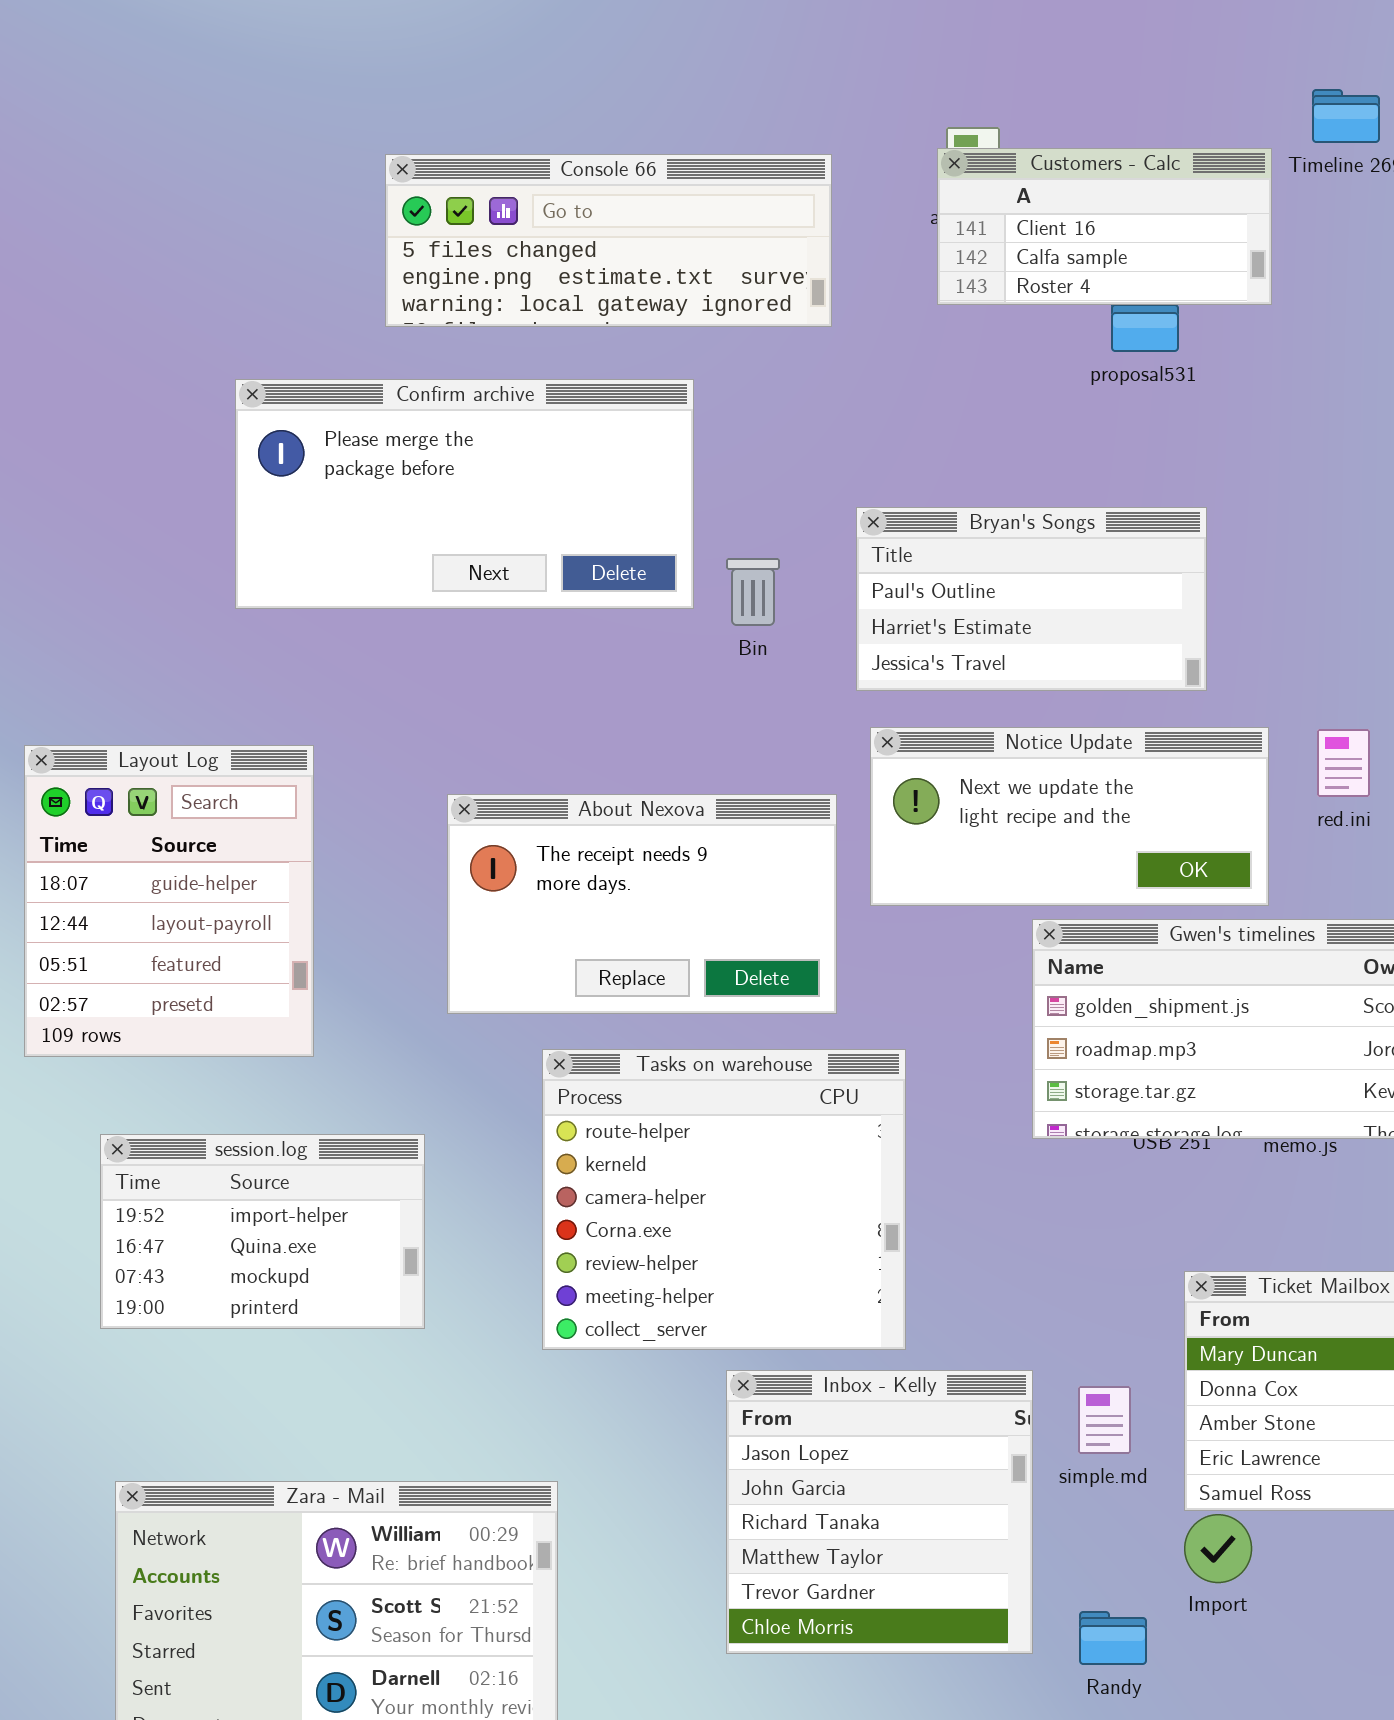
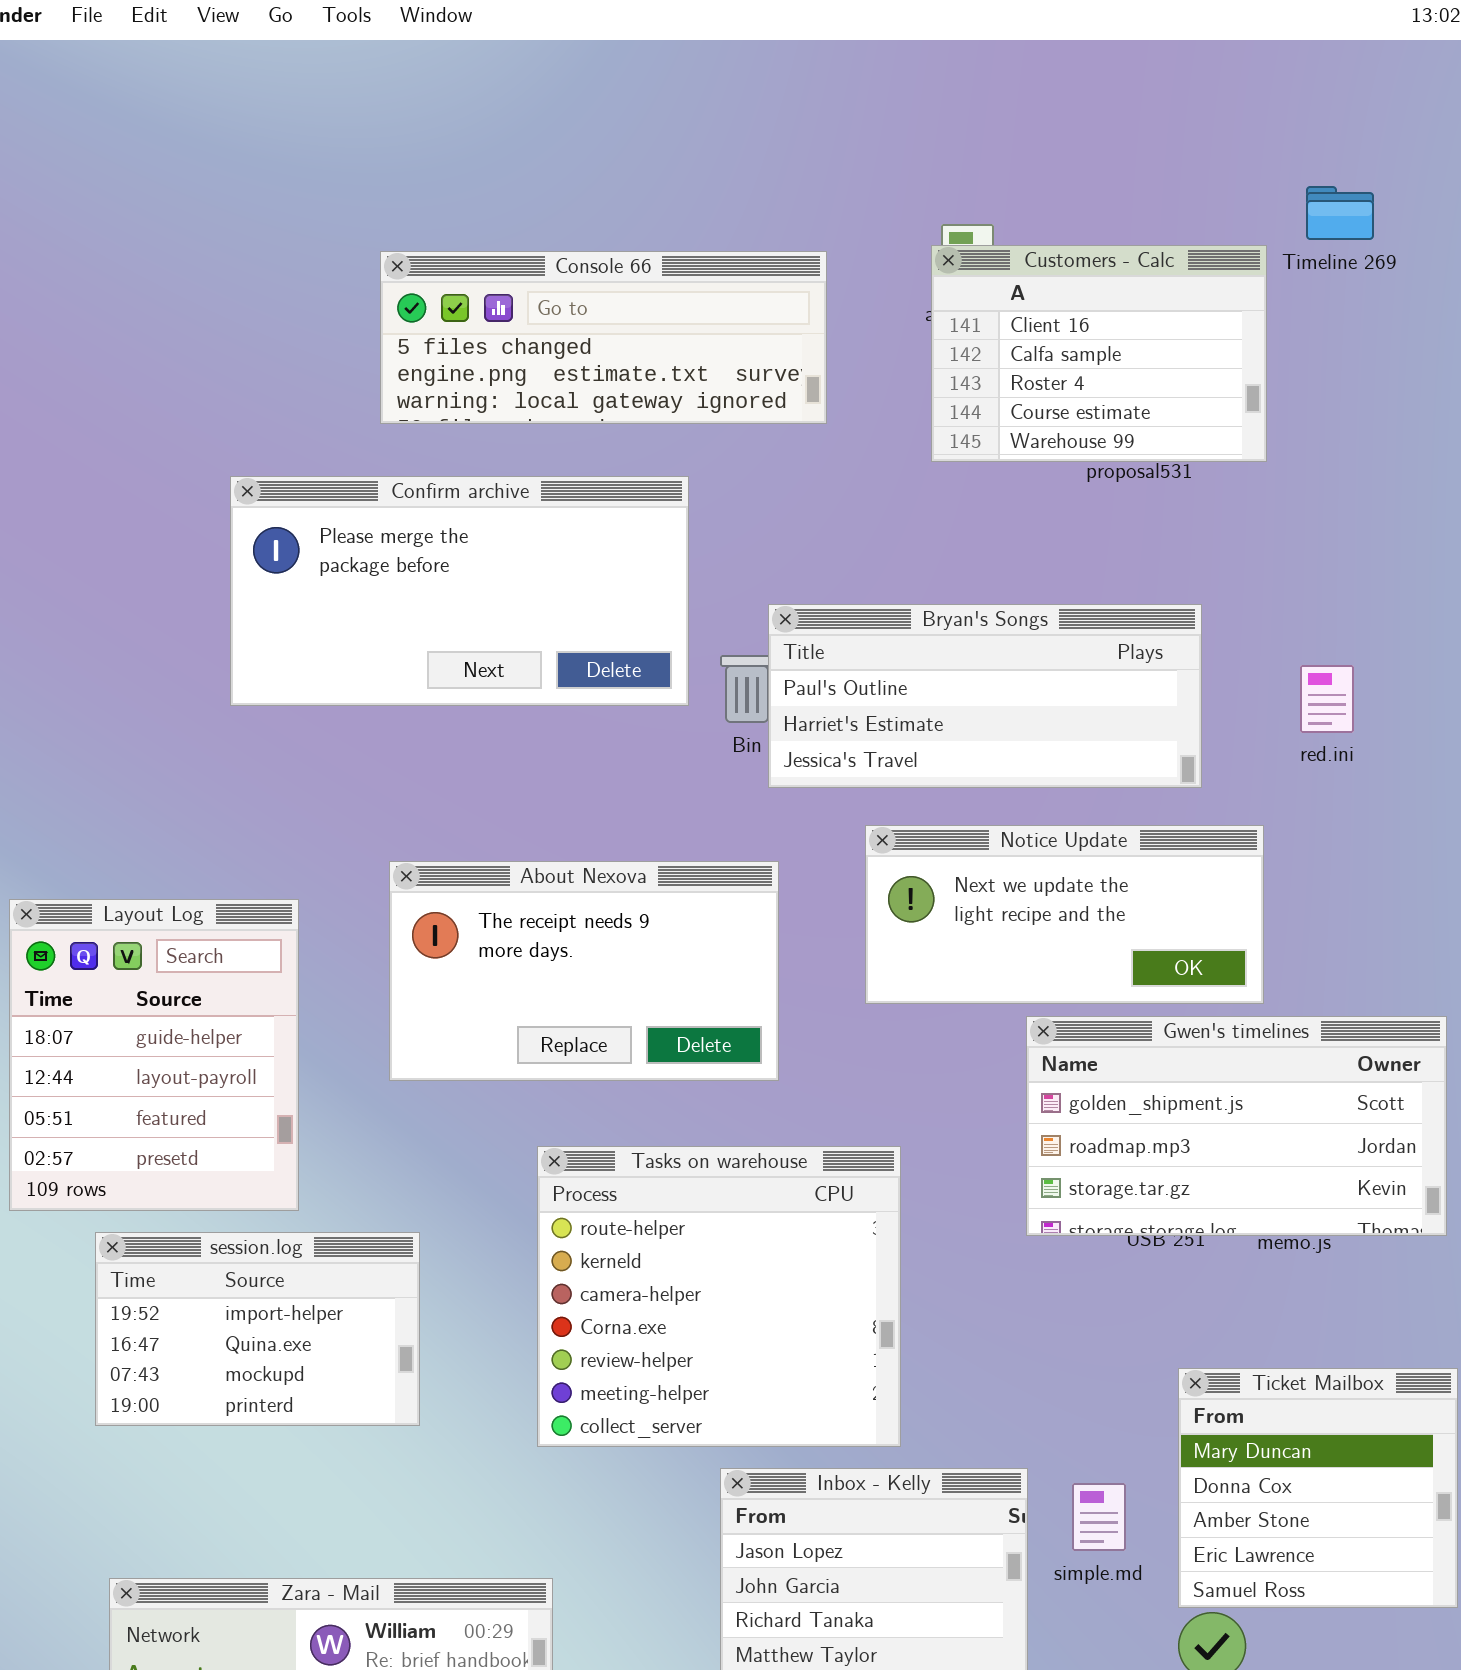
Customers - Calc: [937,148,1272,305] -> [931,245,1267,462], resized
Bryan's Songs: [856,507,1207,691] -> [768,604,1202,788], resized
red.ini: [1317,729,1370,797] -> [1300,665,1354,733], moved
Layout Log: [24,745,314,1057] -> [9,899,299,1211], moved
About Nexova: [447,794,837,1014] -> [389,861,779,1081], moved

